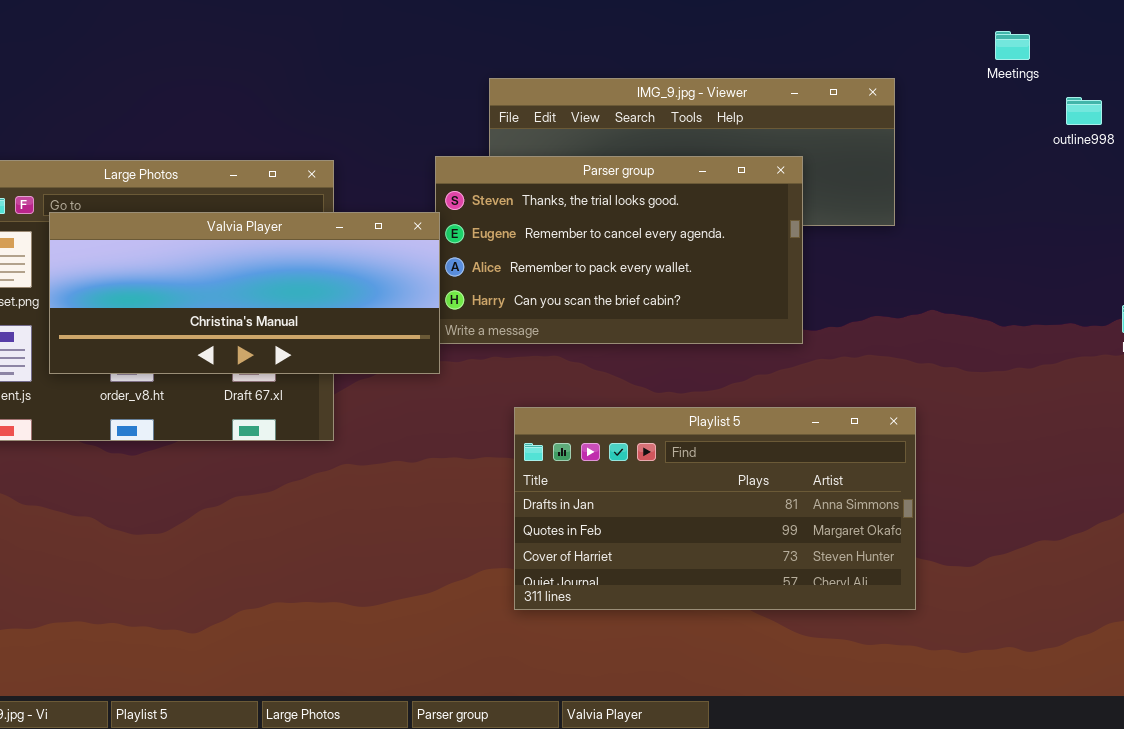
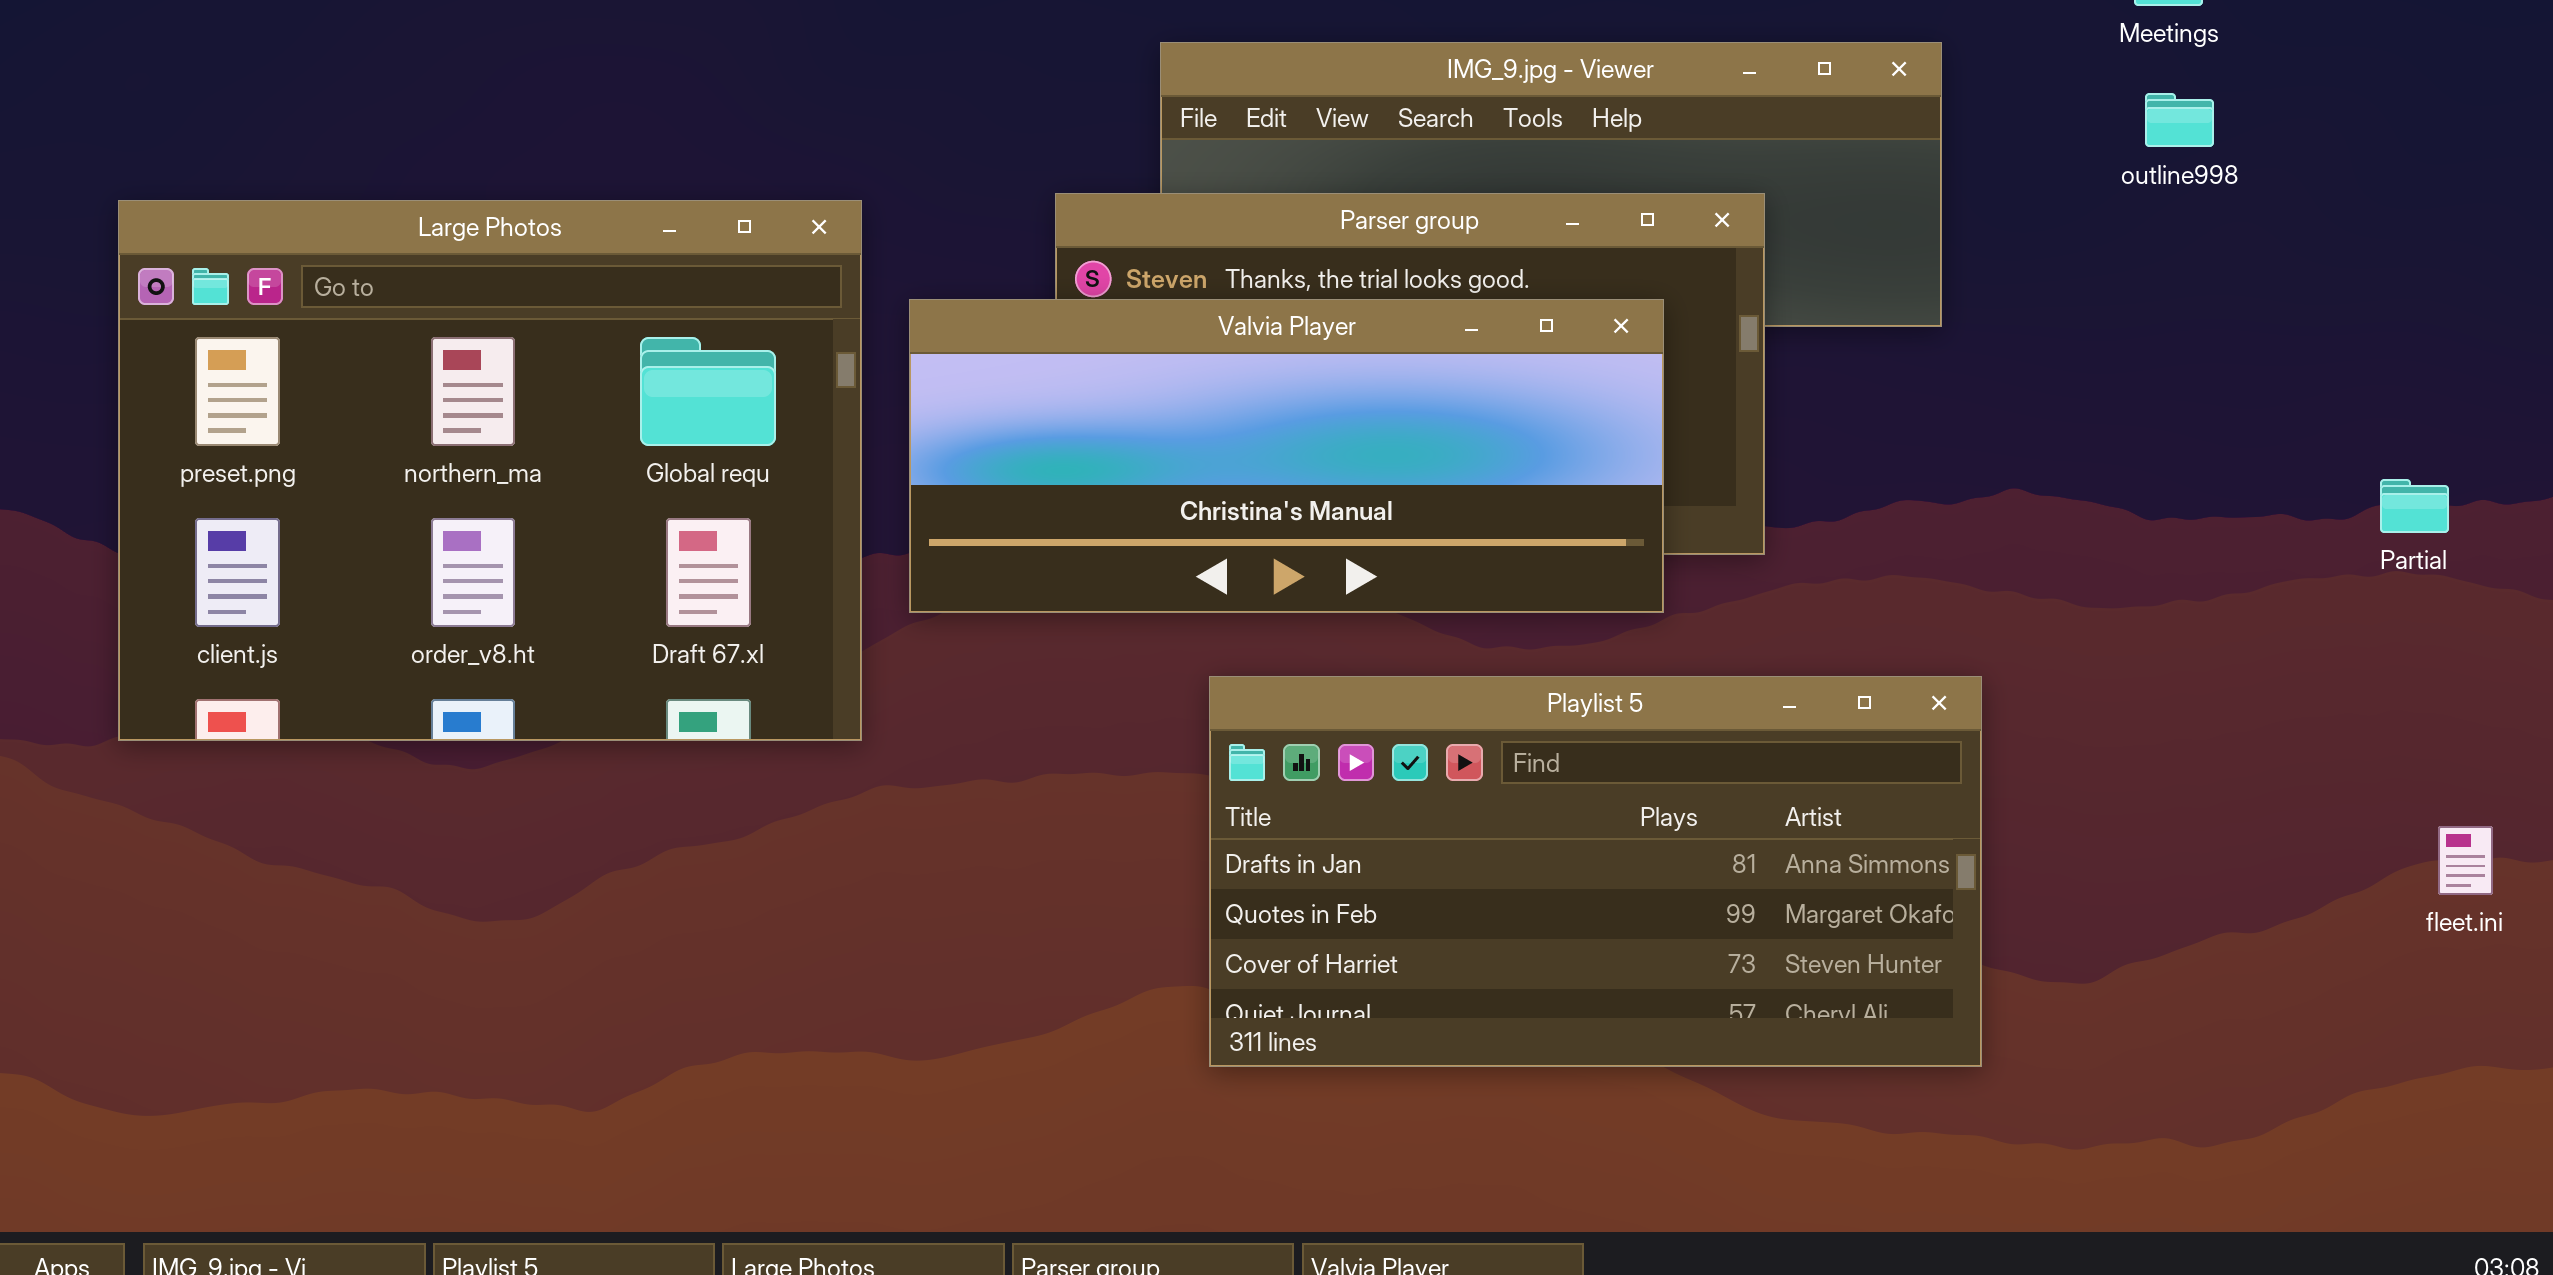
outline998: [1066,97,1102,125] -> [2145,93,2214,147], moved
Valvia Player: [49,212,440,374] -> [909,299,1664,613], moved

